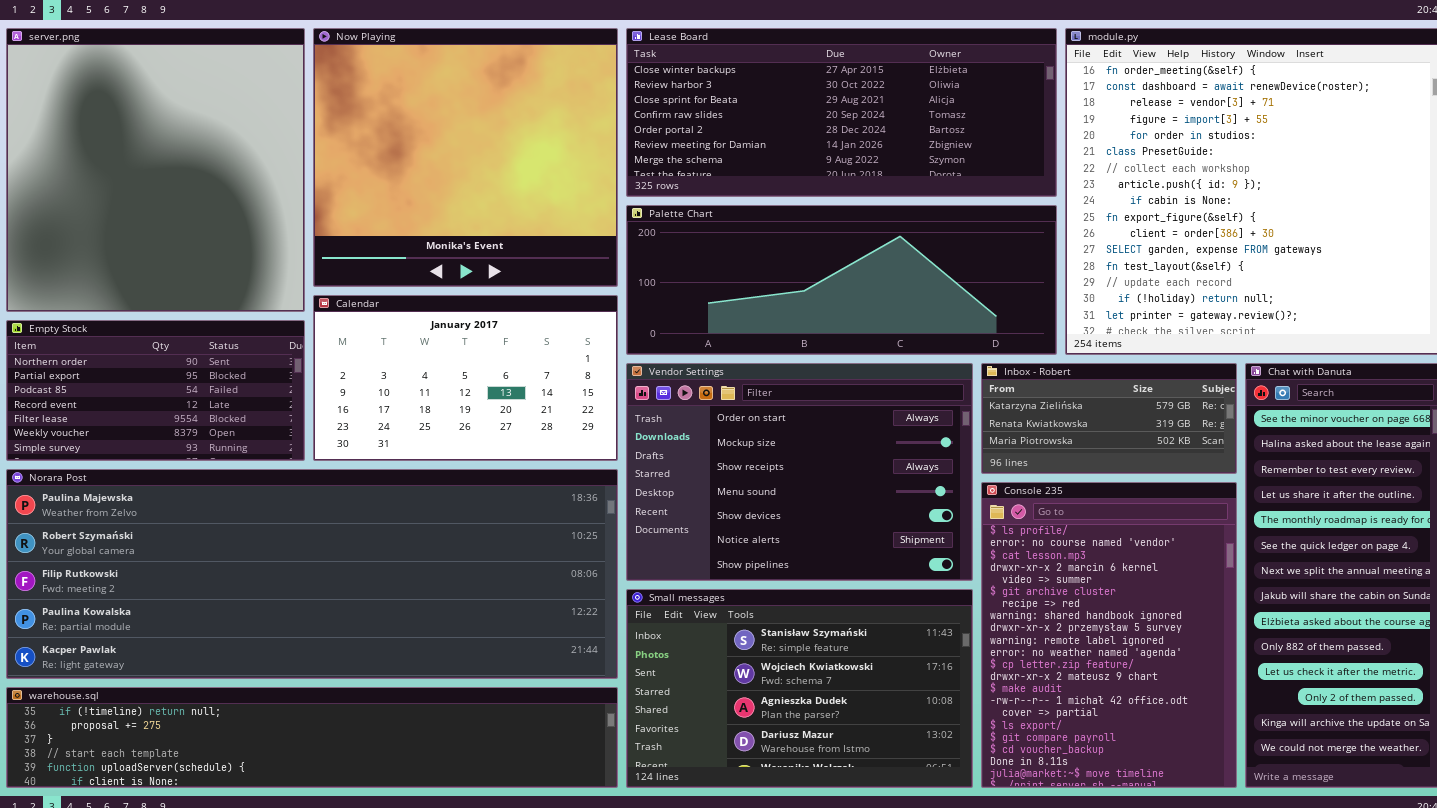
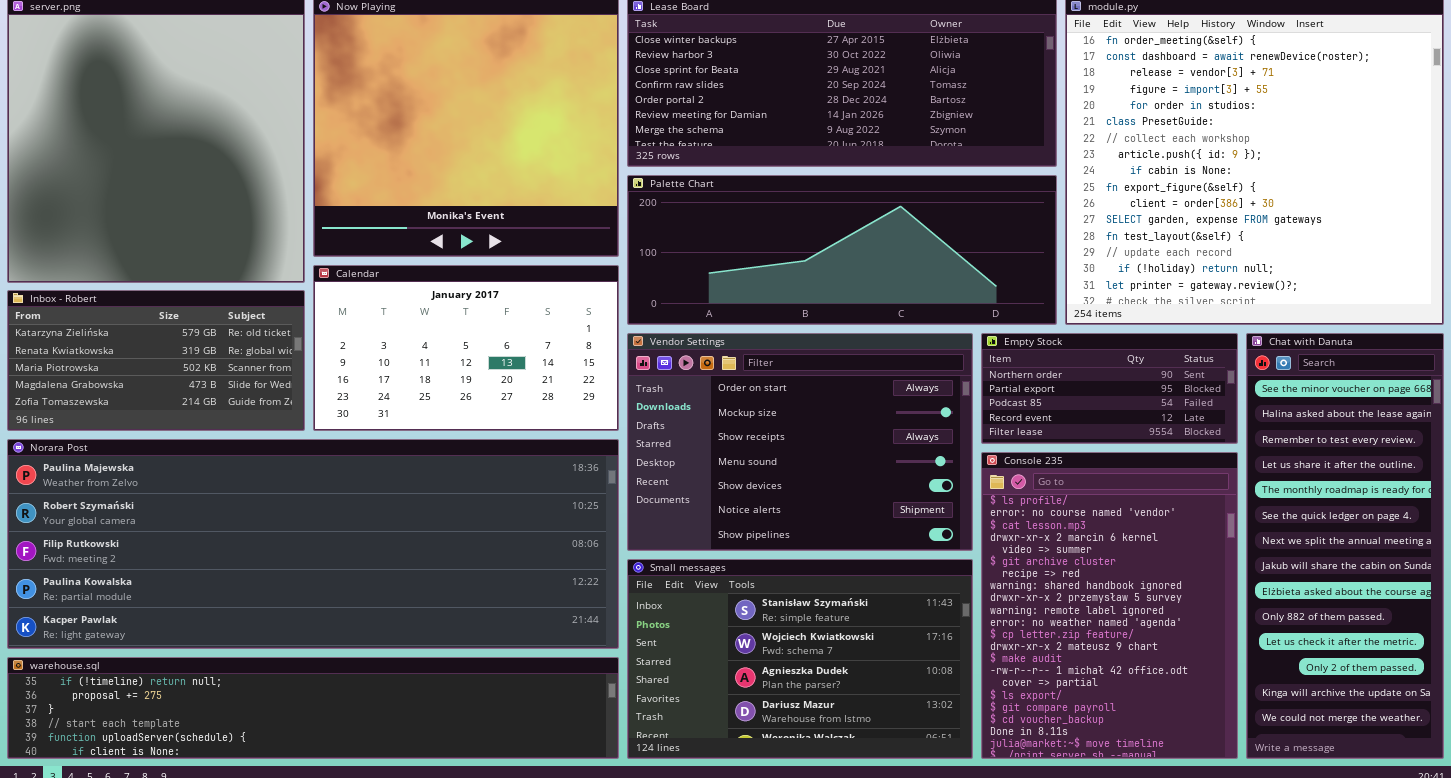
Empty Stock: [6,320,305,461] -> [981,333,1238,444], moved, resized
Inbox - Robert: [981,363,1237,474] -> [7,290,305,431], moved, resized

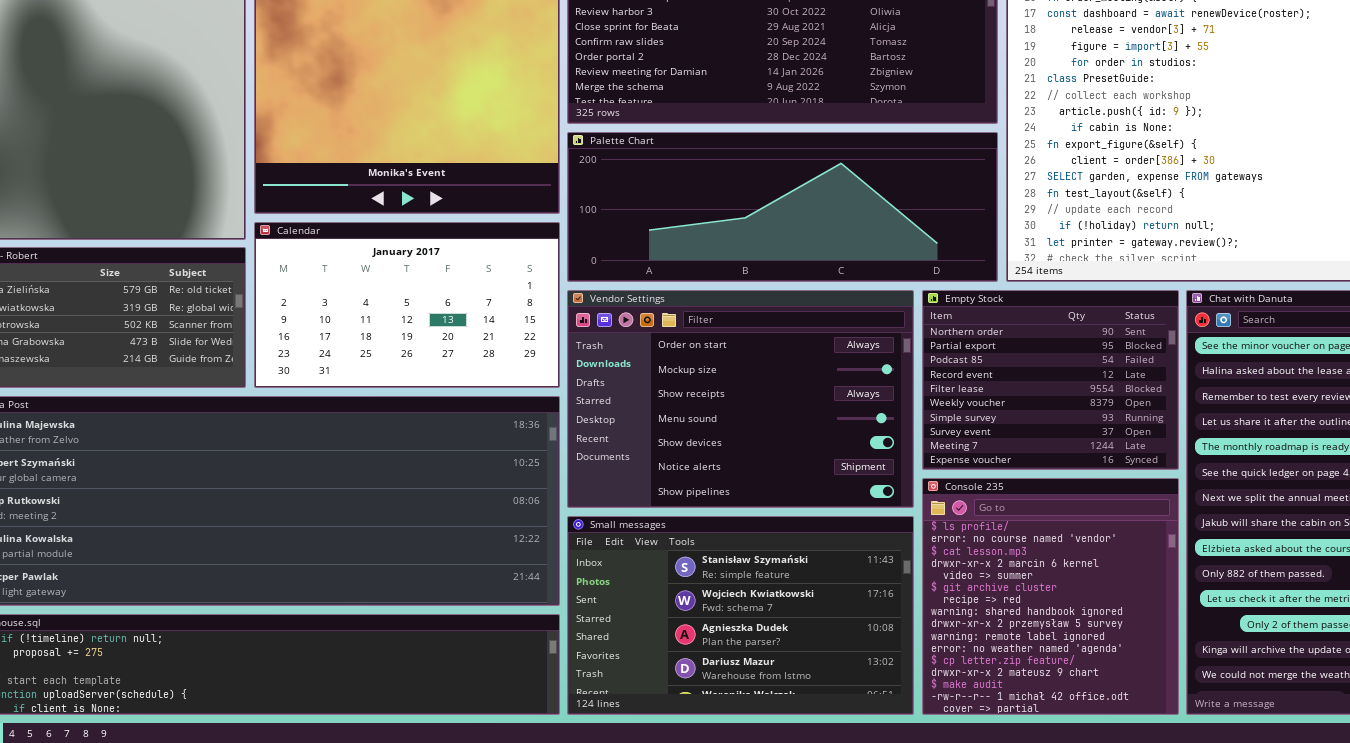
Empty Stock: [981,333,1238,444] -> [922,290,1179,470], resized
Console 235: [981,452,1238,759] -> [922,478,1179,715], resized

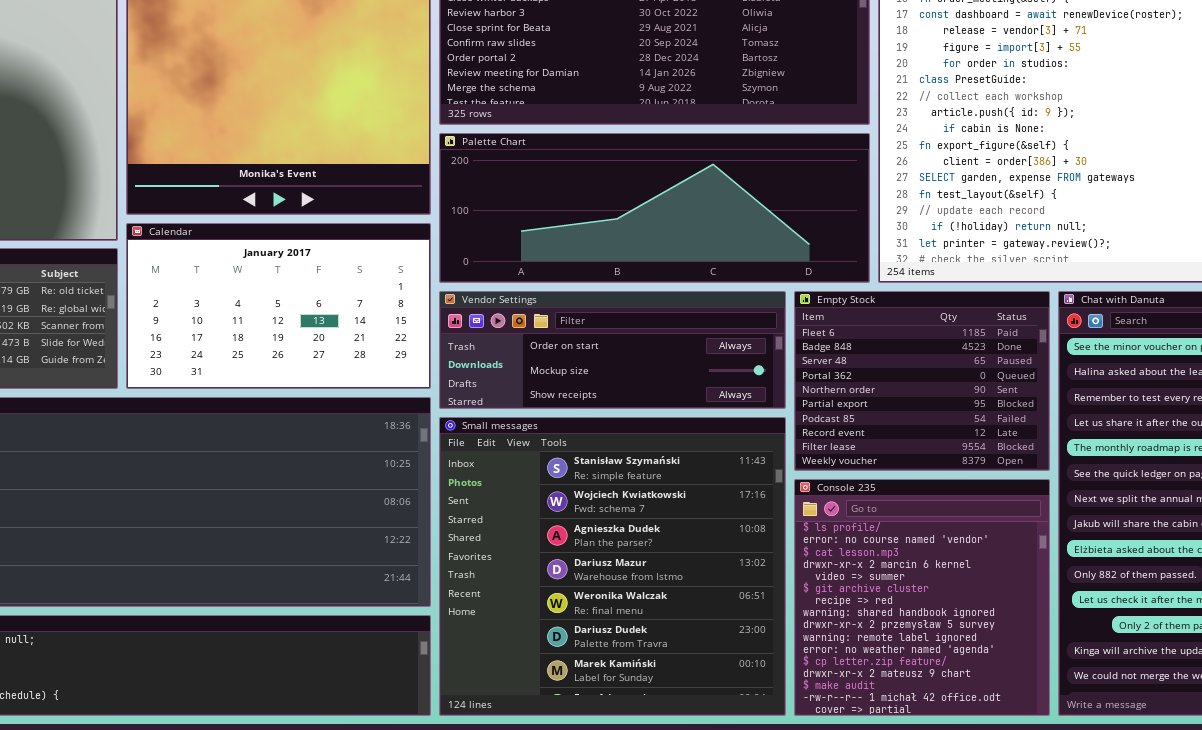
Vendor Settings: [567,290,914,508] -> [439,291,786,409], resized
Empty Stock: [922,290,1179,470] -> [794,291,1050,471], scrolled up 4 rows
Small messages: [567,516,914,715] -> [439,417,786,716], resized

